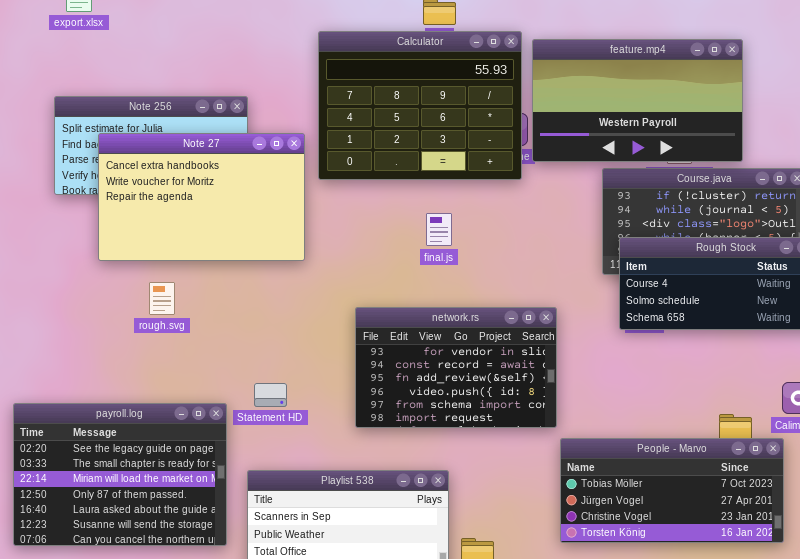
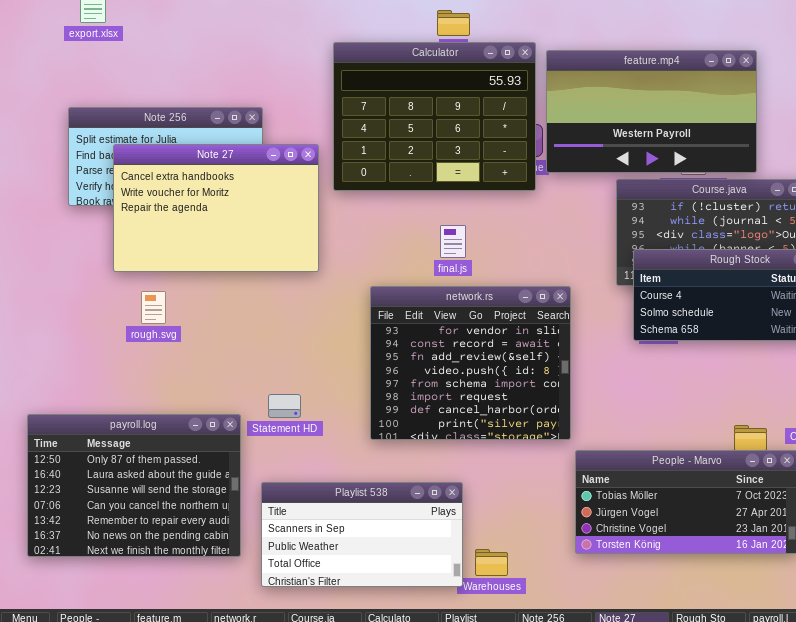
rough.svg: [149,282,175,315] -> [141,291,166,324], moved
network.rs: [355,307,557,428] -> [370,286,571,440], resized
payroll.log: [13,403,227,546] -> [27,414,241,557], scrolled down 3 rows

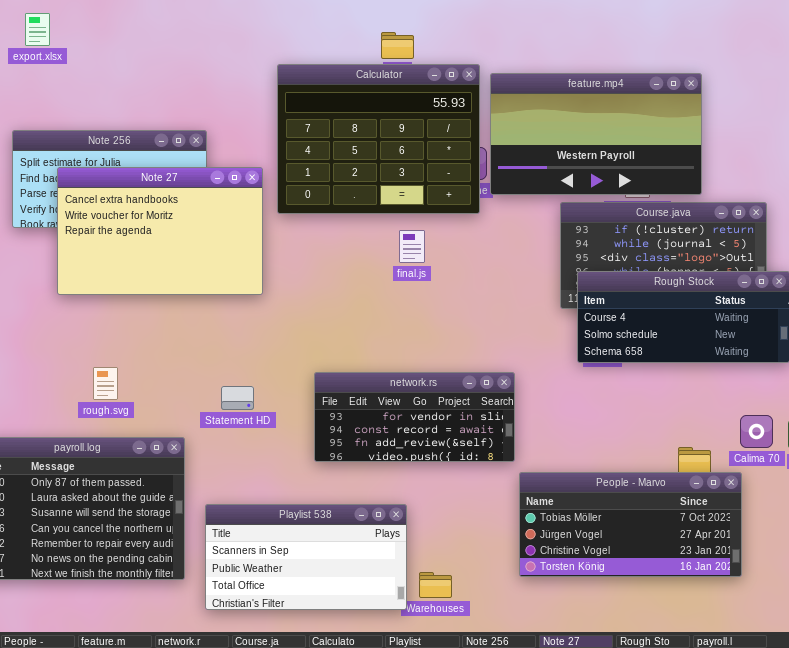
final.js: [440,225,466,258] -> [399,230,425,263], moved
network.rs: [370,286,571,440] -> [314,372,515,462], resized
rough.svg: [141,291,166,324] -> [93,367,118,400], moved
Statement HD: [268,394,301,418] -> [221,386,254,410], moved

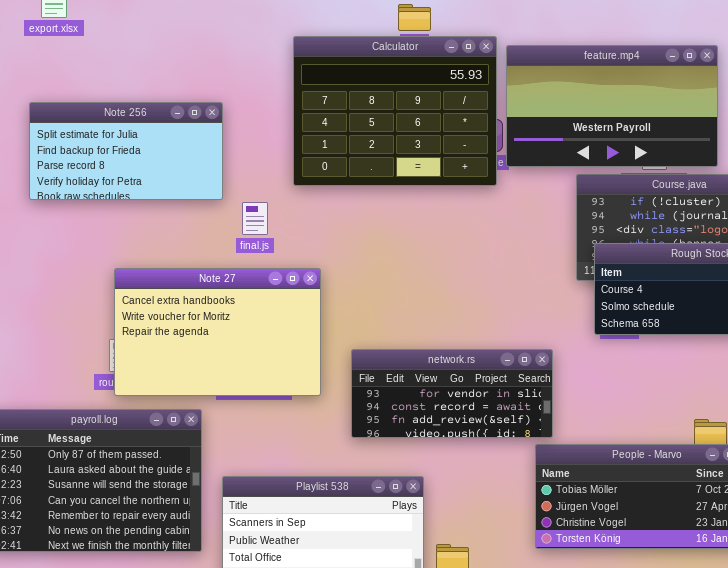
Note 27: [57,167,263,295] -> [114,268,321,396], moved
final.js: [399,230,425,263] -> [242,202,268,235], moved
network.rs: [314,372,515,462] -> [351,349,553,438], moved

